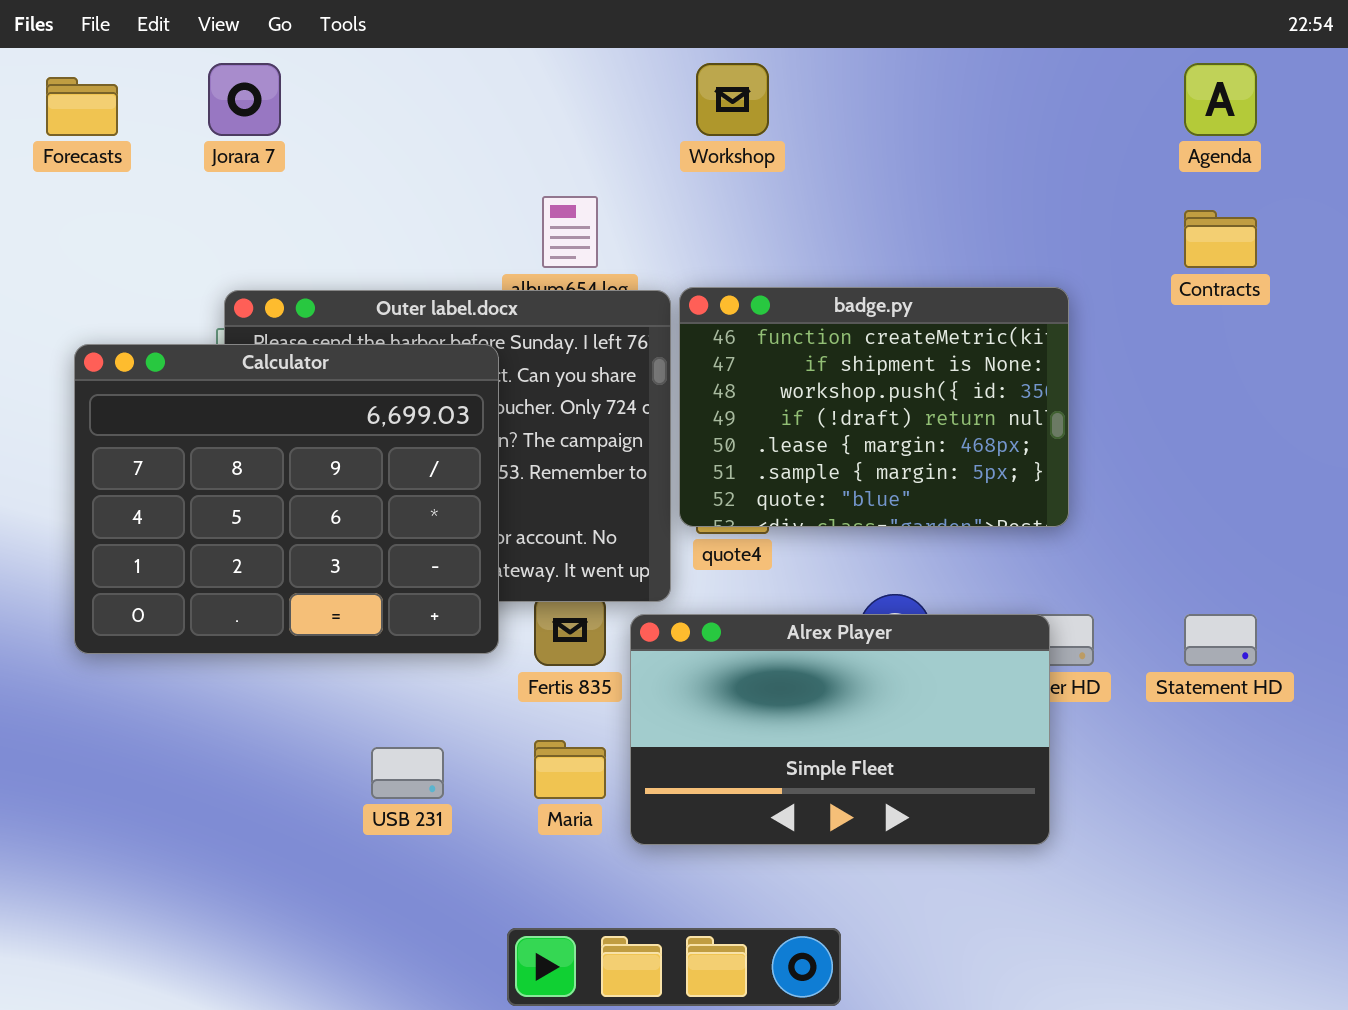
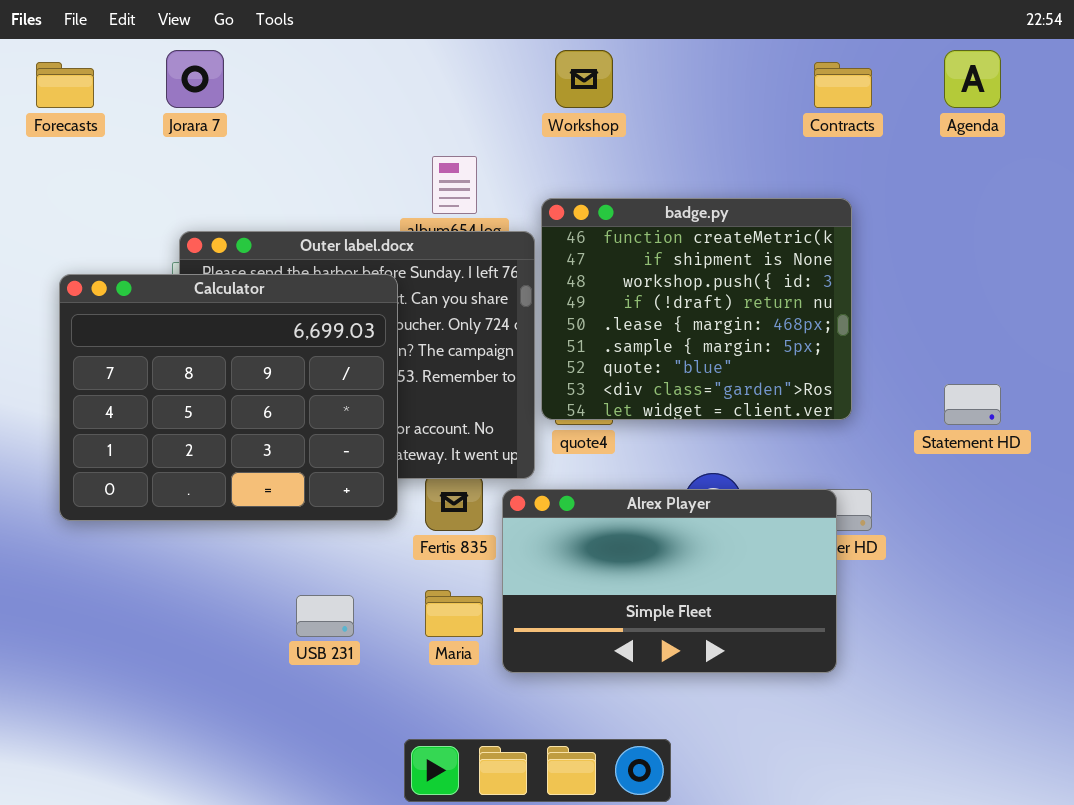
Contracts: [1184,210,1257,268] -> [814,62,872,108], moved
badge.py: [679,287,1069,527] -> [541,198,852,420], resized
Statement HD: [1184,614,1257,666] -> [944,384,1001,425], moved

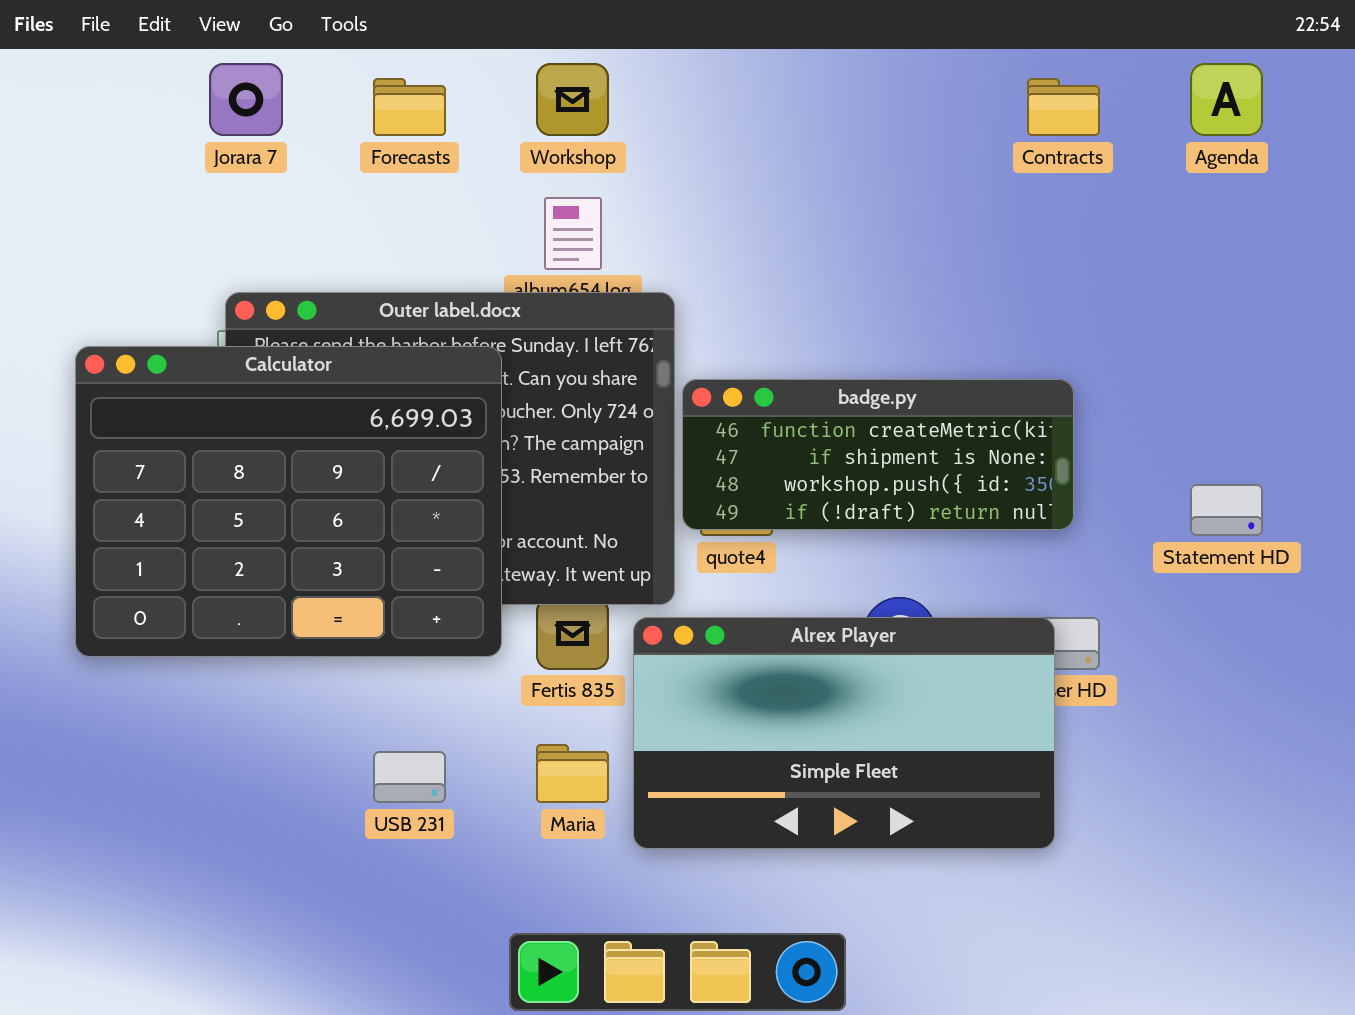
Workshop: [555,50,613,108] -> [536,63,609,136], moved
Forecasts: [36,62,94,108] -> [373,78,446,136], moved
badge.py: [541,198,852,420] -> [682,379,1074,530], resized

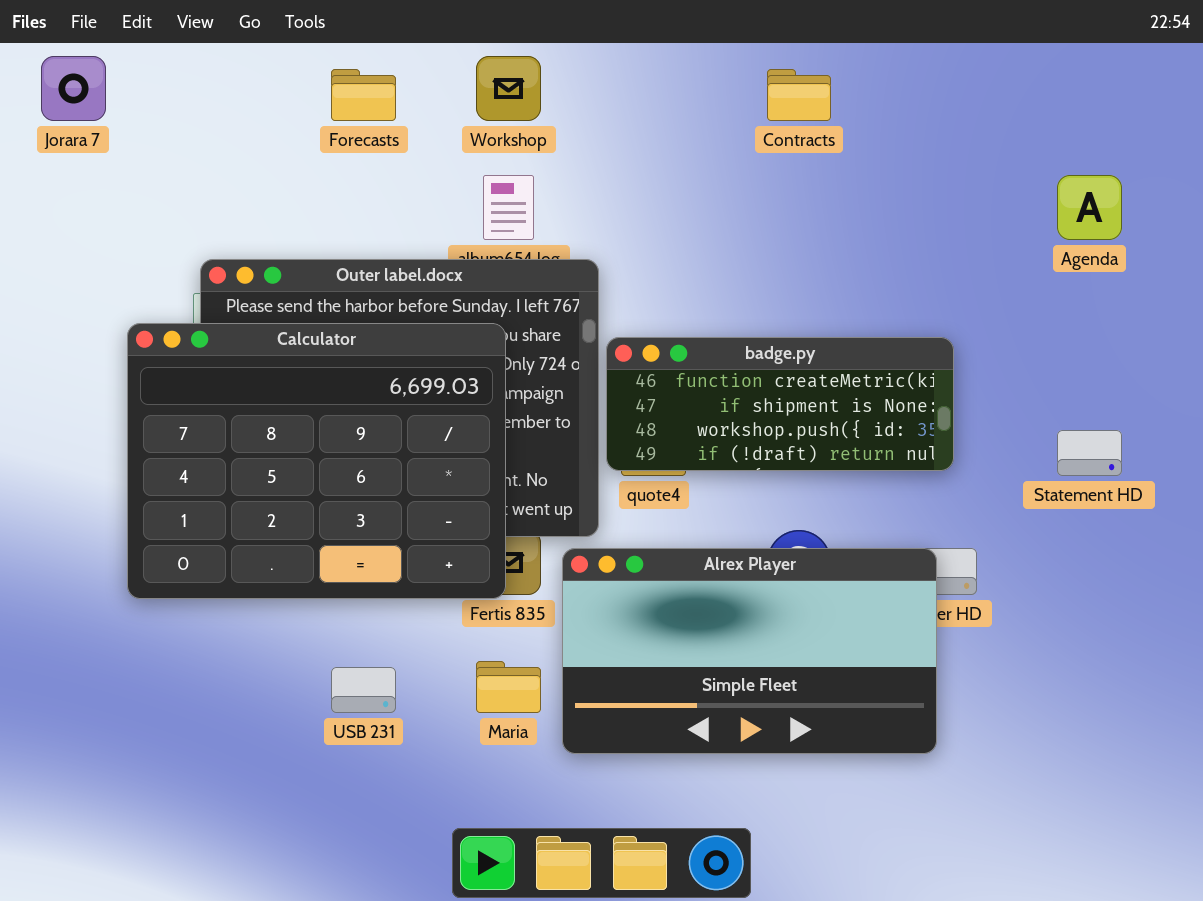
Jorara 7: [209,63,283,136] -> [41,56,106,121], moved
Agenda: [1190,63,1263,136] -> [1057,175,1122,240], moved
Contracts: [1027,78,1100,136] -> [767,69,831,121], moved
Calculator: [75,346,502,657] -> [127,323,506,599], moved

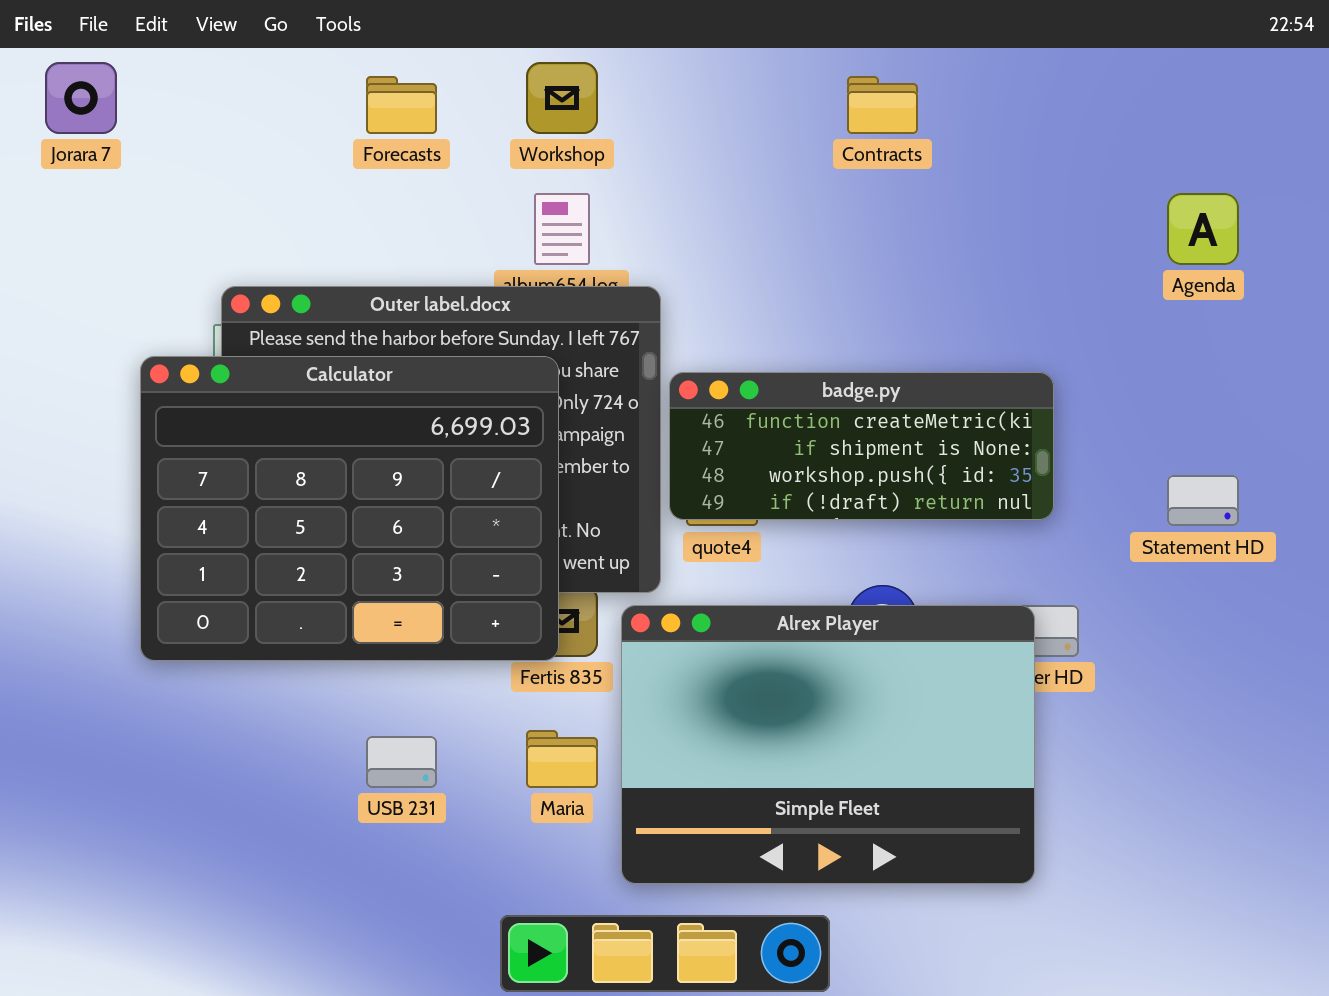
Alrex Player: [562,548,937,754] -> [621,605,1035,884], resized

